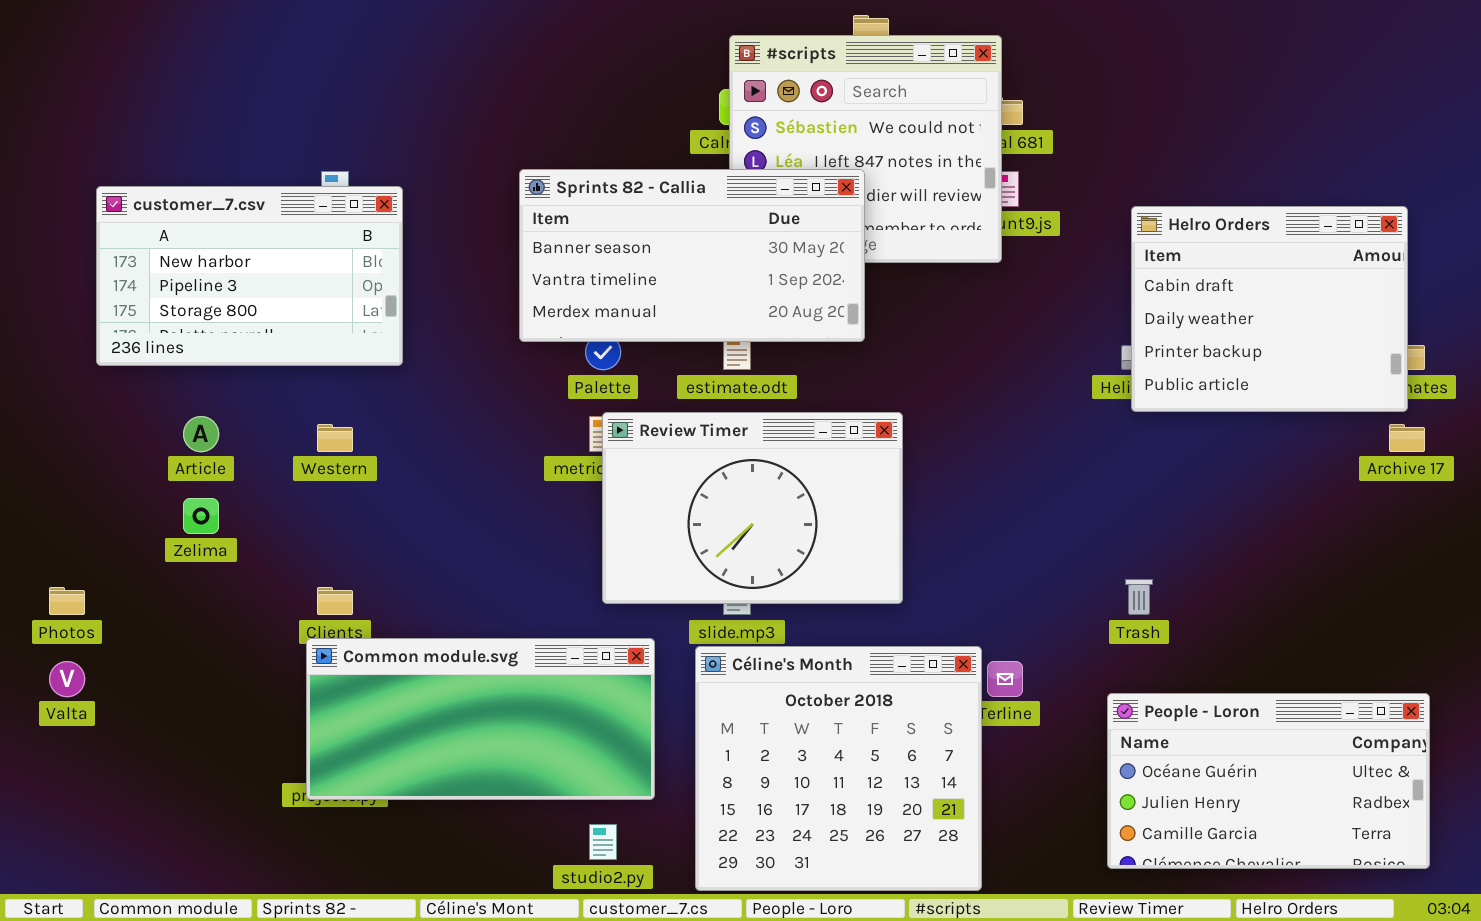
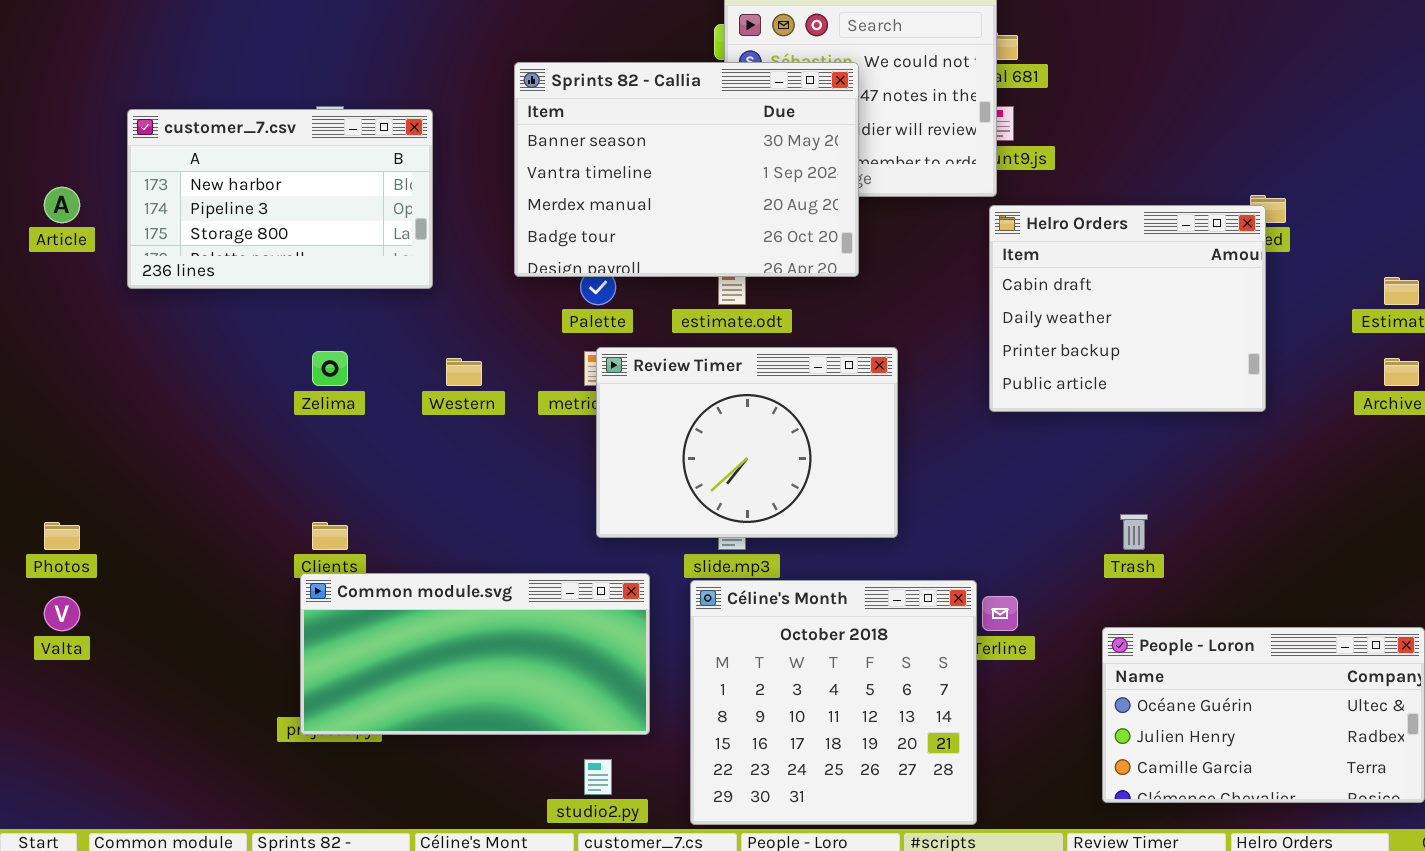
Sprints 82 - Callia: [519,169,865,342] -> [514,62,859,277], resized
customer_7.csv: [96,186,403,366] -> [127,109,433,289], moved
Helro Orders: [1131,206,1408,412] -> [989,205,1266,412], moved
Article: [183,416,219,452] -> [44,187,80,223], moved
Western: [317,424,353,452] -> [446,358,482,386], moved
Zelima: [183,498,219,534] -> [312,351,348,386], moved

